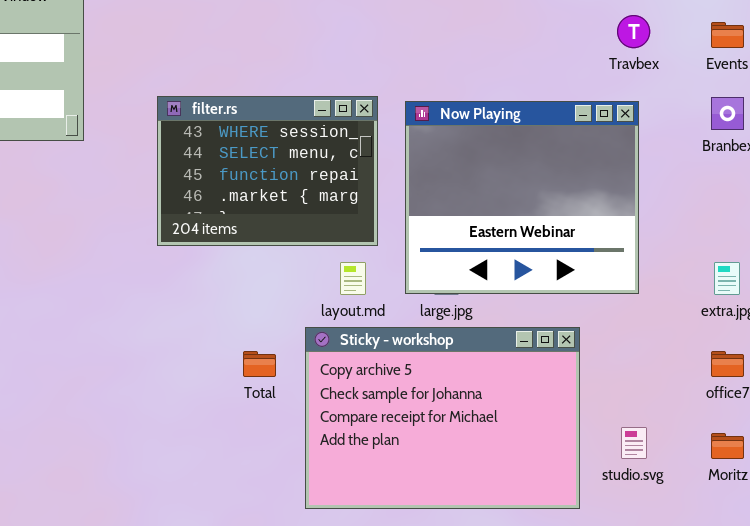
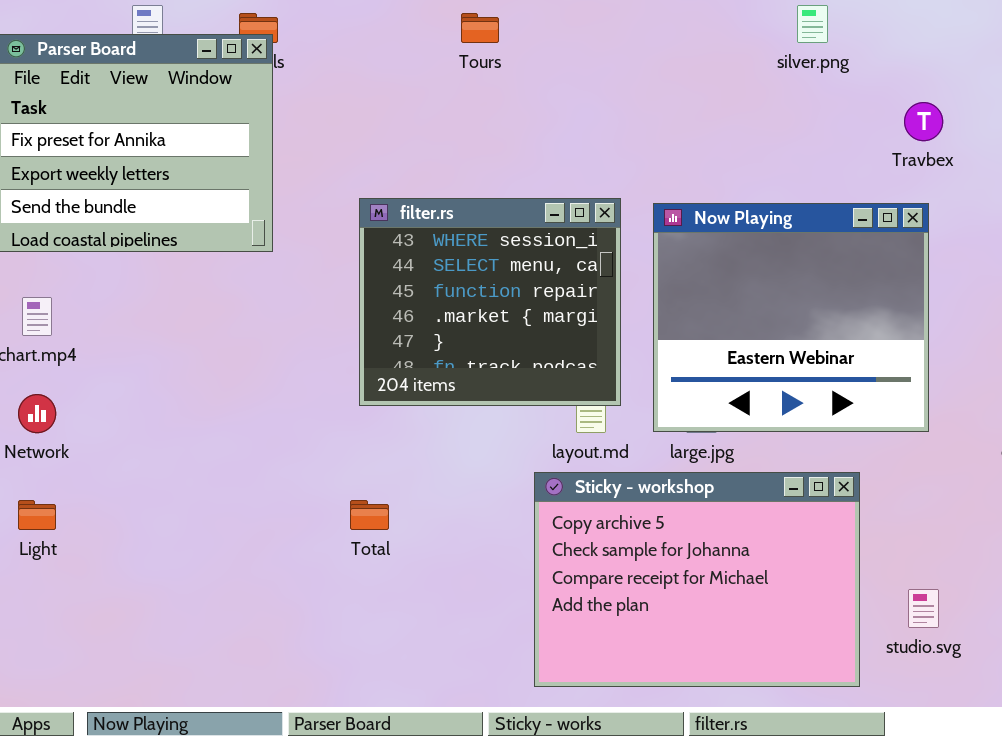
filter.rs: [157,96,378,246] -> [359,198,621,406], resized
Total: [243,351,276,377] -> [350,500,389,530], moved

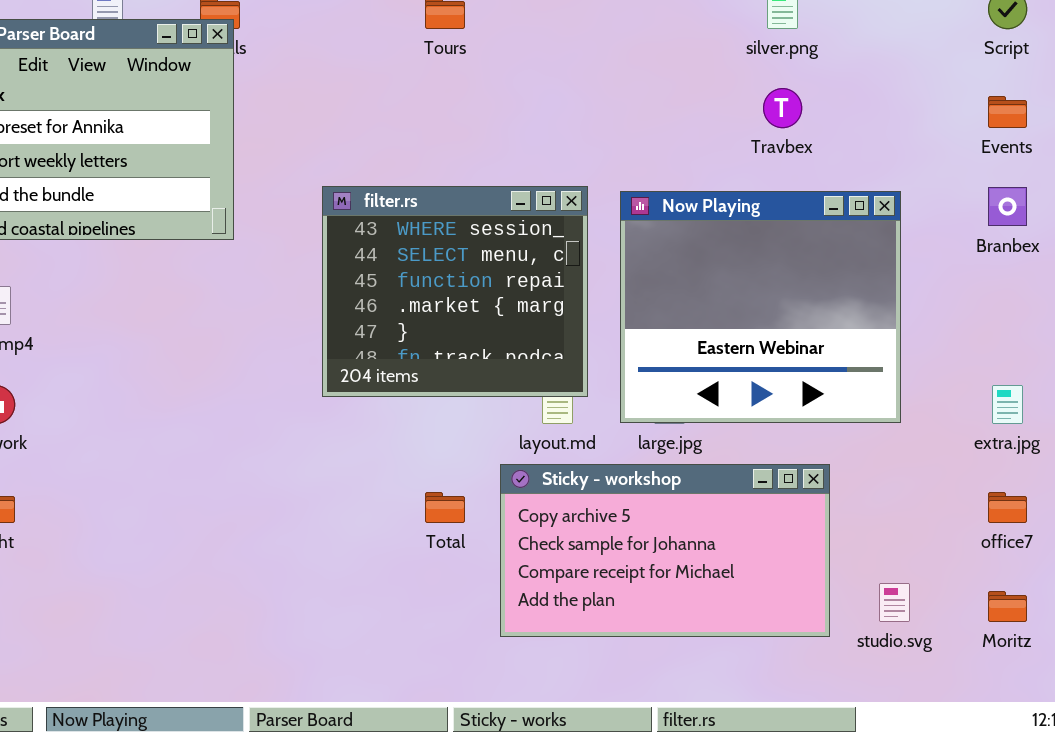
Travbex: [904,102,943,141] -> [763,88,802,128], moved
Sticky - workshop: [534,472,860,687] -> [500,464,830,637], resized
Total: [350,500,389,530] -> [425,492,465,523], moved

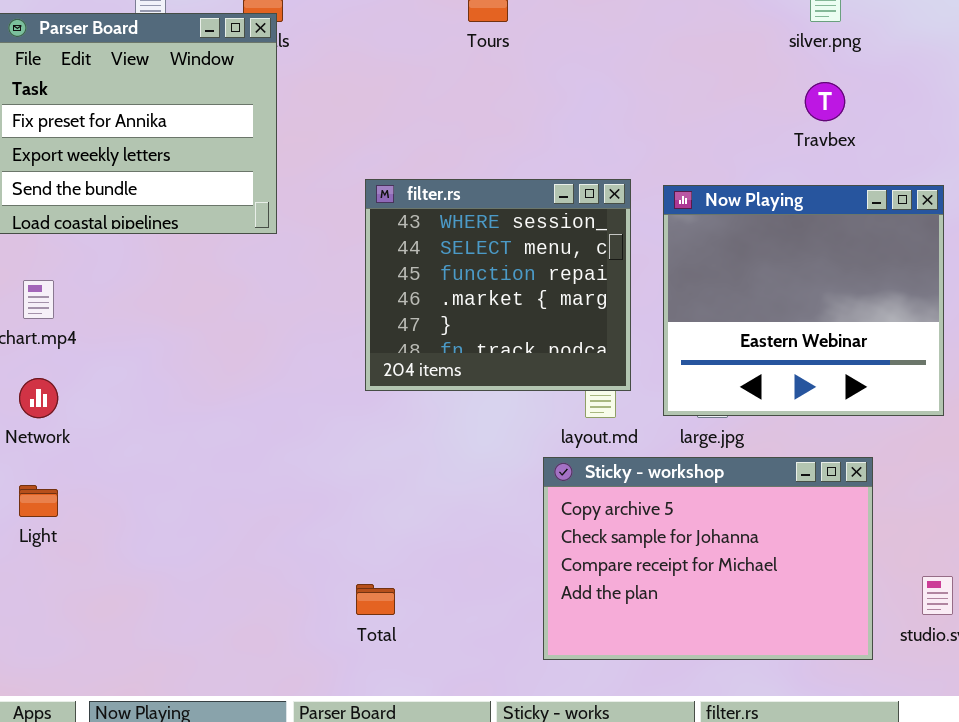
Sticky - workshop: [500,464,830,637] -> [543,457,873,660], resized
Total: [425,492,465,523] -> [356,584,395,615], moved

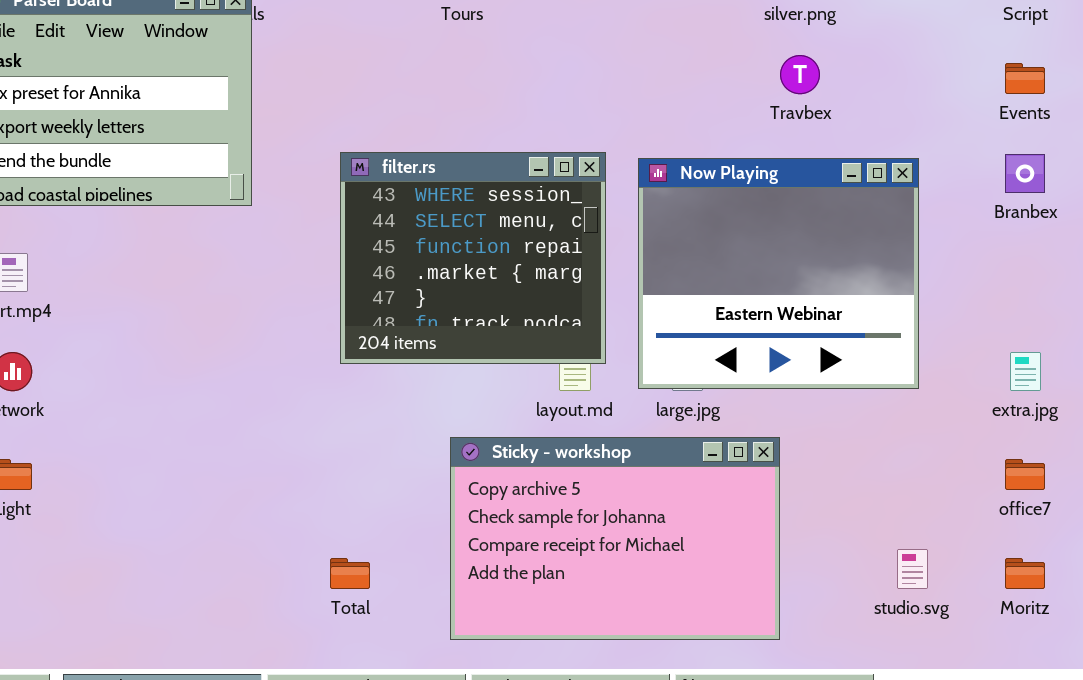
Sticky - workshop: [543,457,873,660] -> [450,437,780,640], moved

